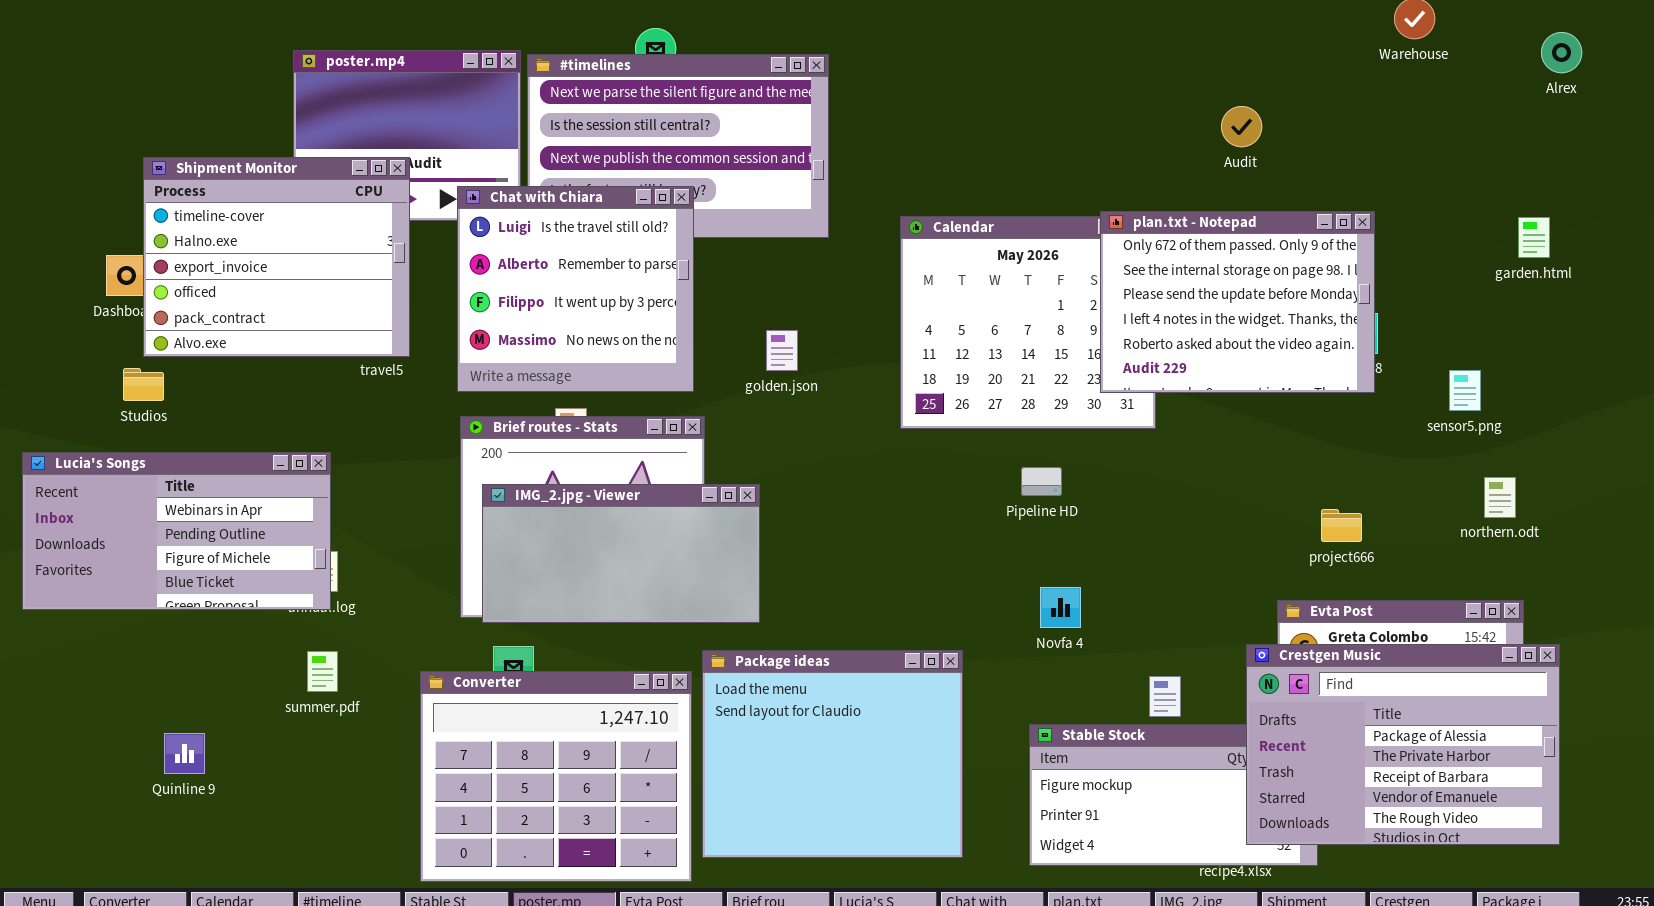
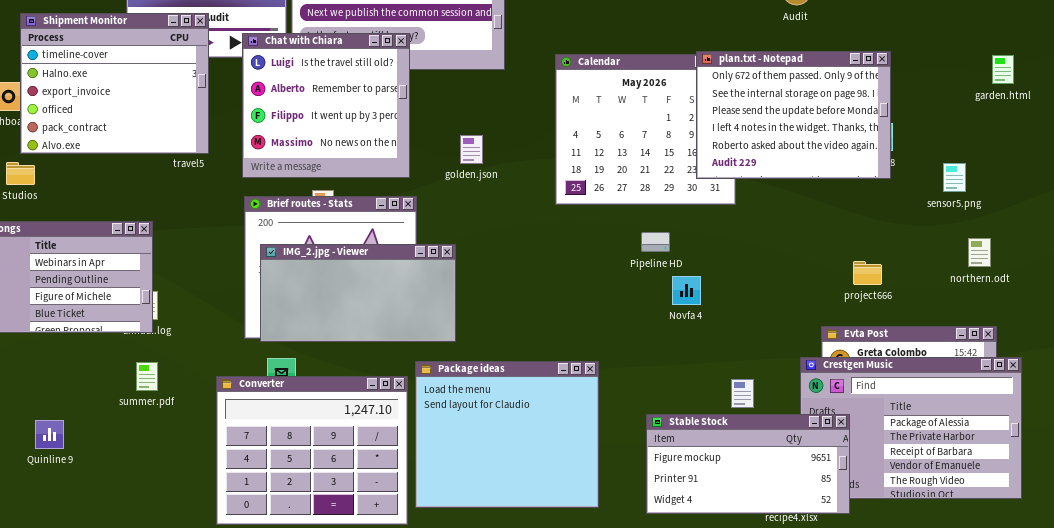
Novfa 4: [1040,587,1081,628] -> [672,276,701,305], moved
Stable Stock: [1029,724,1318,866] -> [646,414,850,514], raised

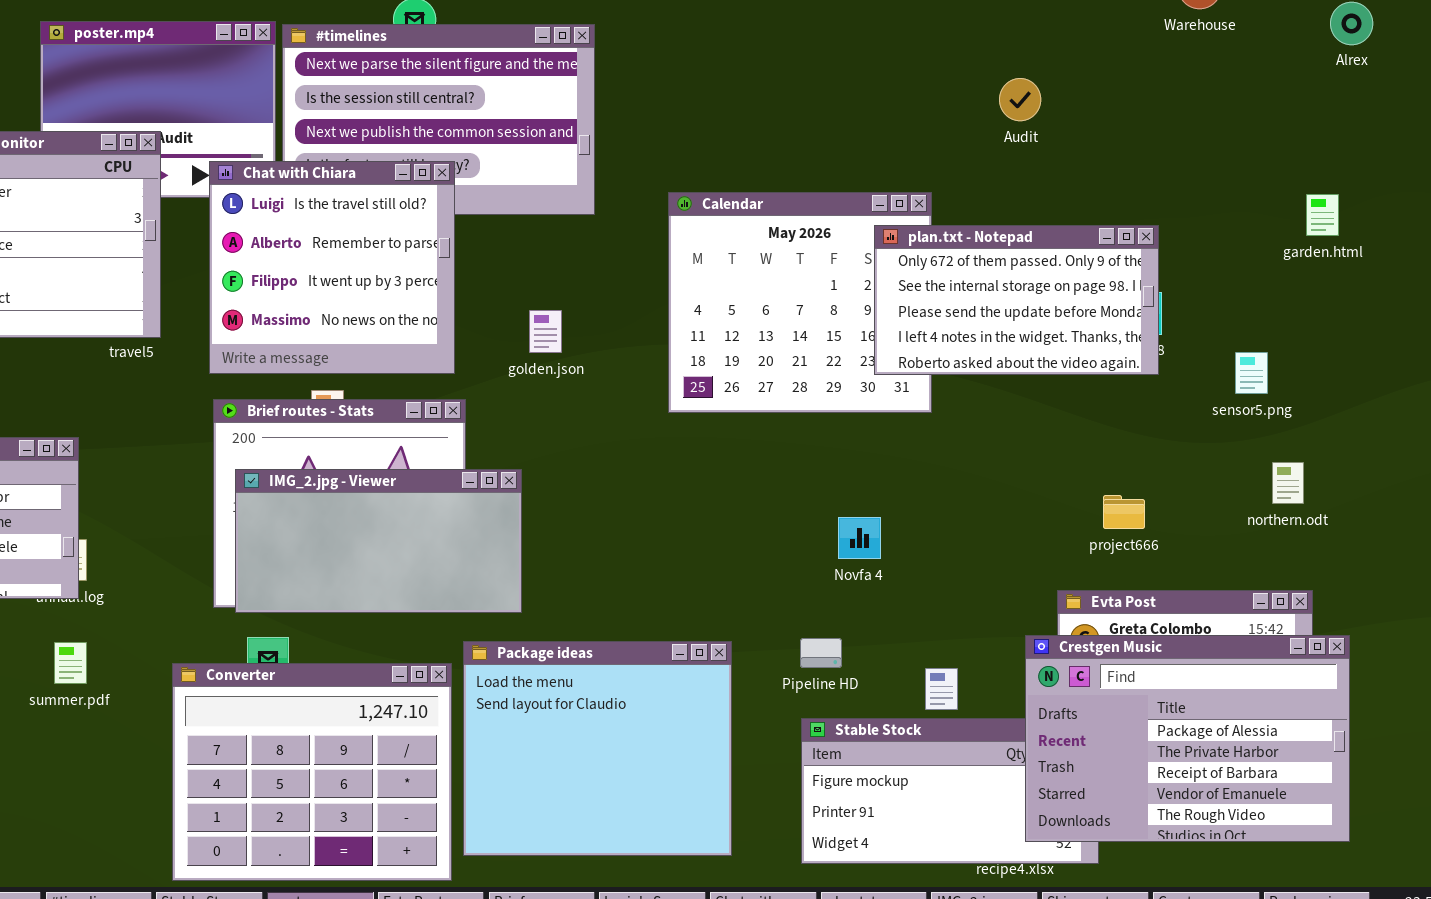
plan.txt - Notepad: [696,51,891,179] -> [874,225,1159,375], resized
Pipeline HD: [641,232,670,252] -> [800,638,842,668], moved
Crestgen Music: [800,357,1022,499] -> [1025,635,1350,842], raised

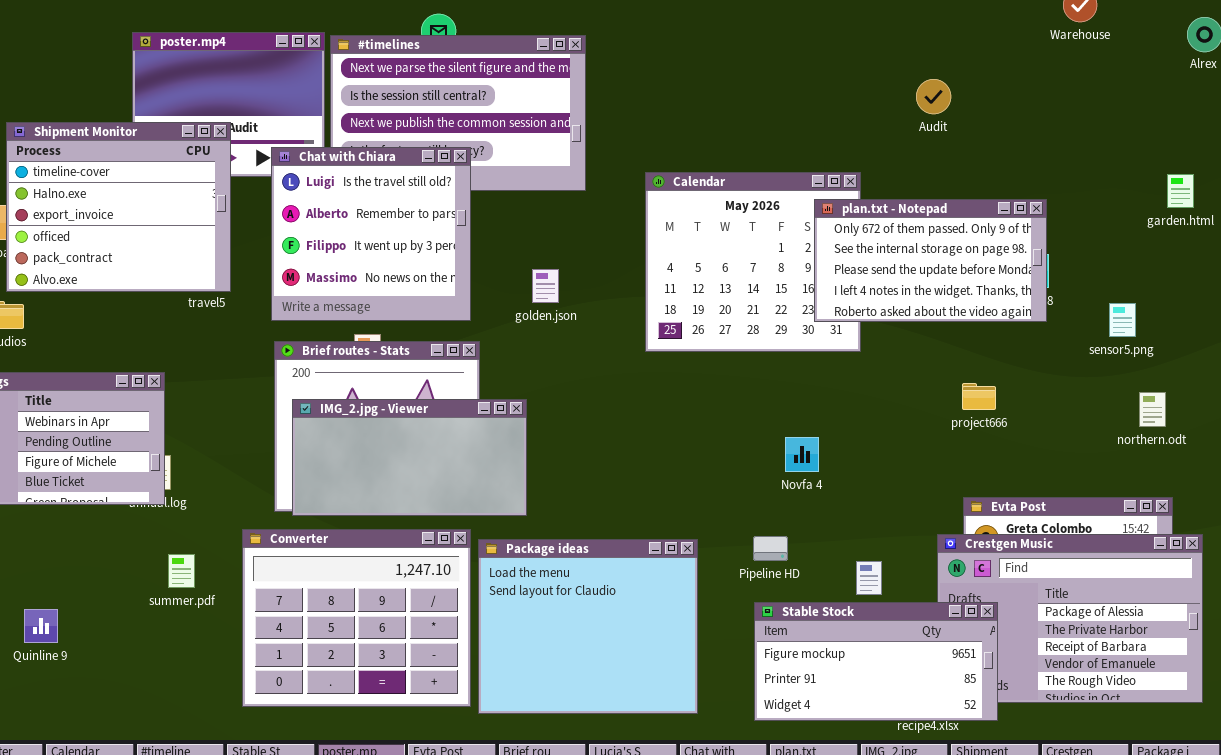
project666: [1103,495,1145,529] -> [962,383,996,410], moved
summer.pdf: [54,642,87,684] -> [168,554,195,588], moved
Converter: [172,663,452,881] -> [242,529,471,707], moved
Stable Stock: [801,718,1099,864] -> [754,602,998,721], raised

